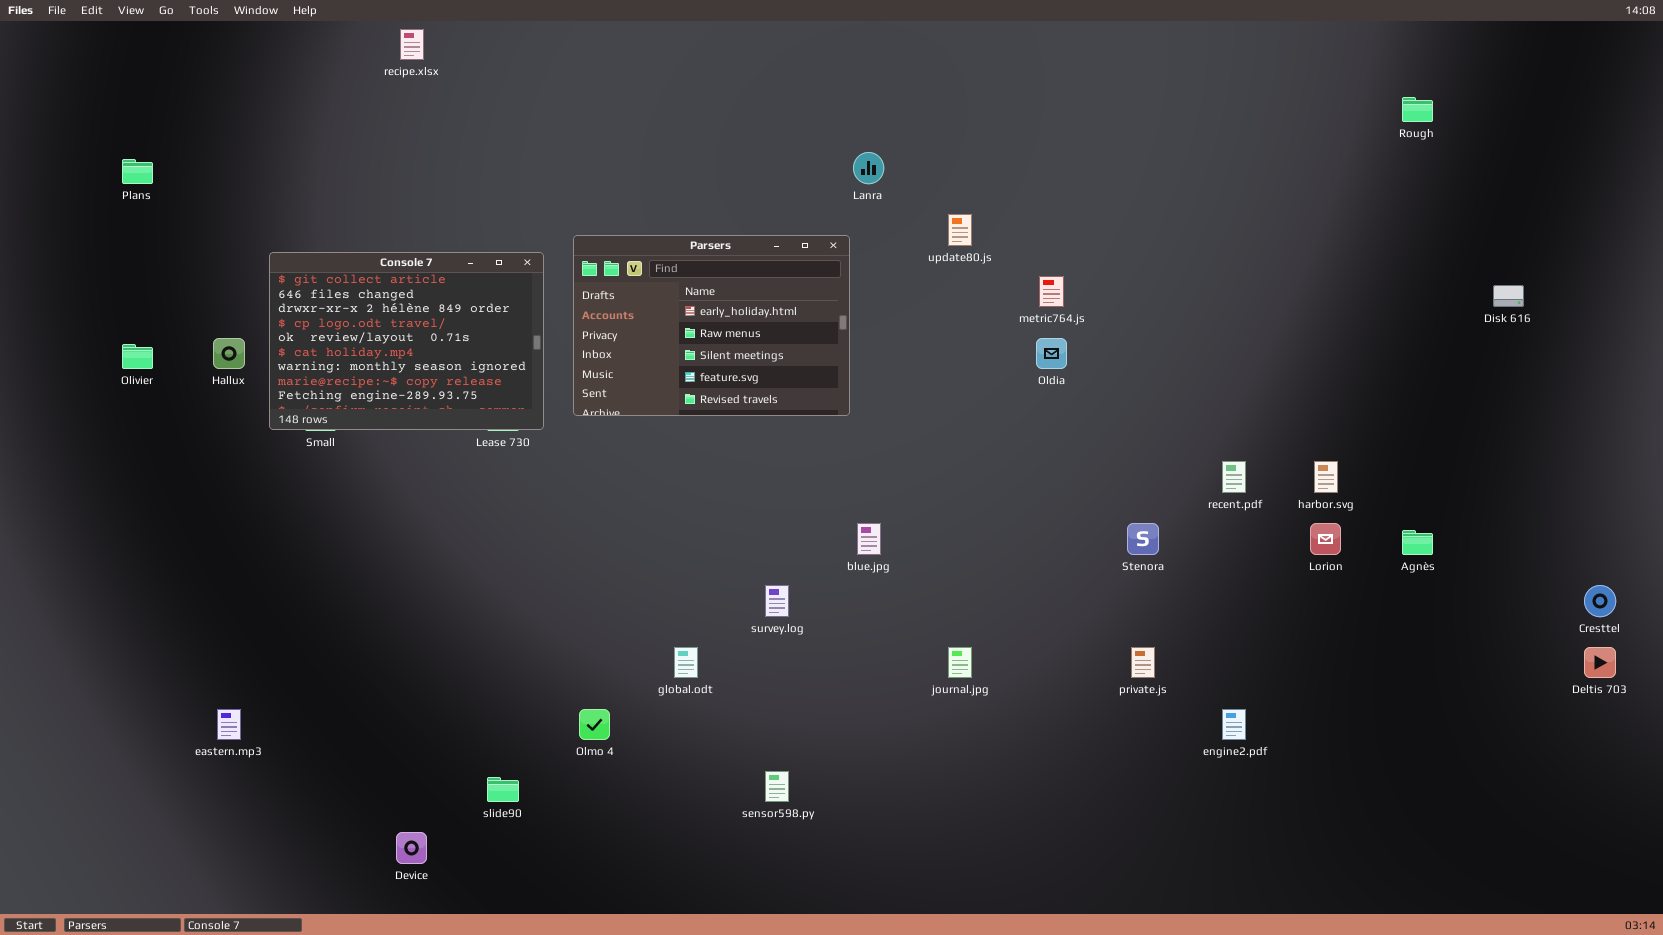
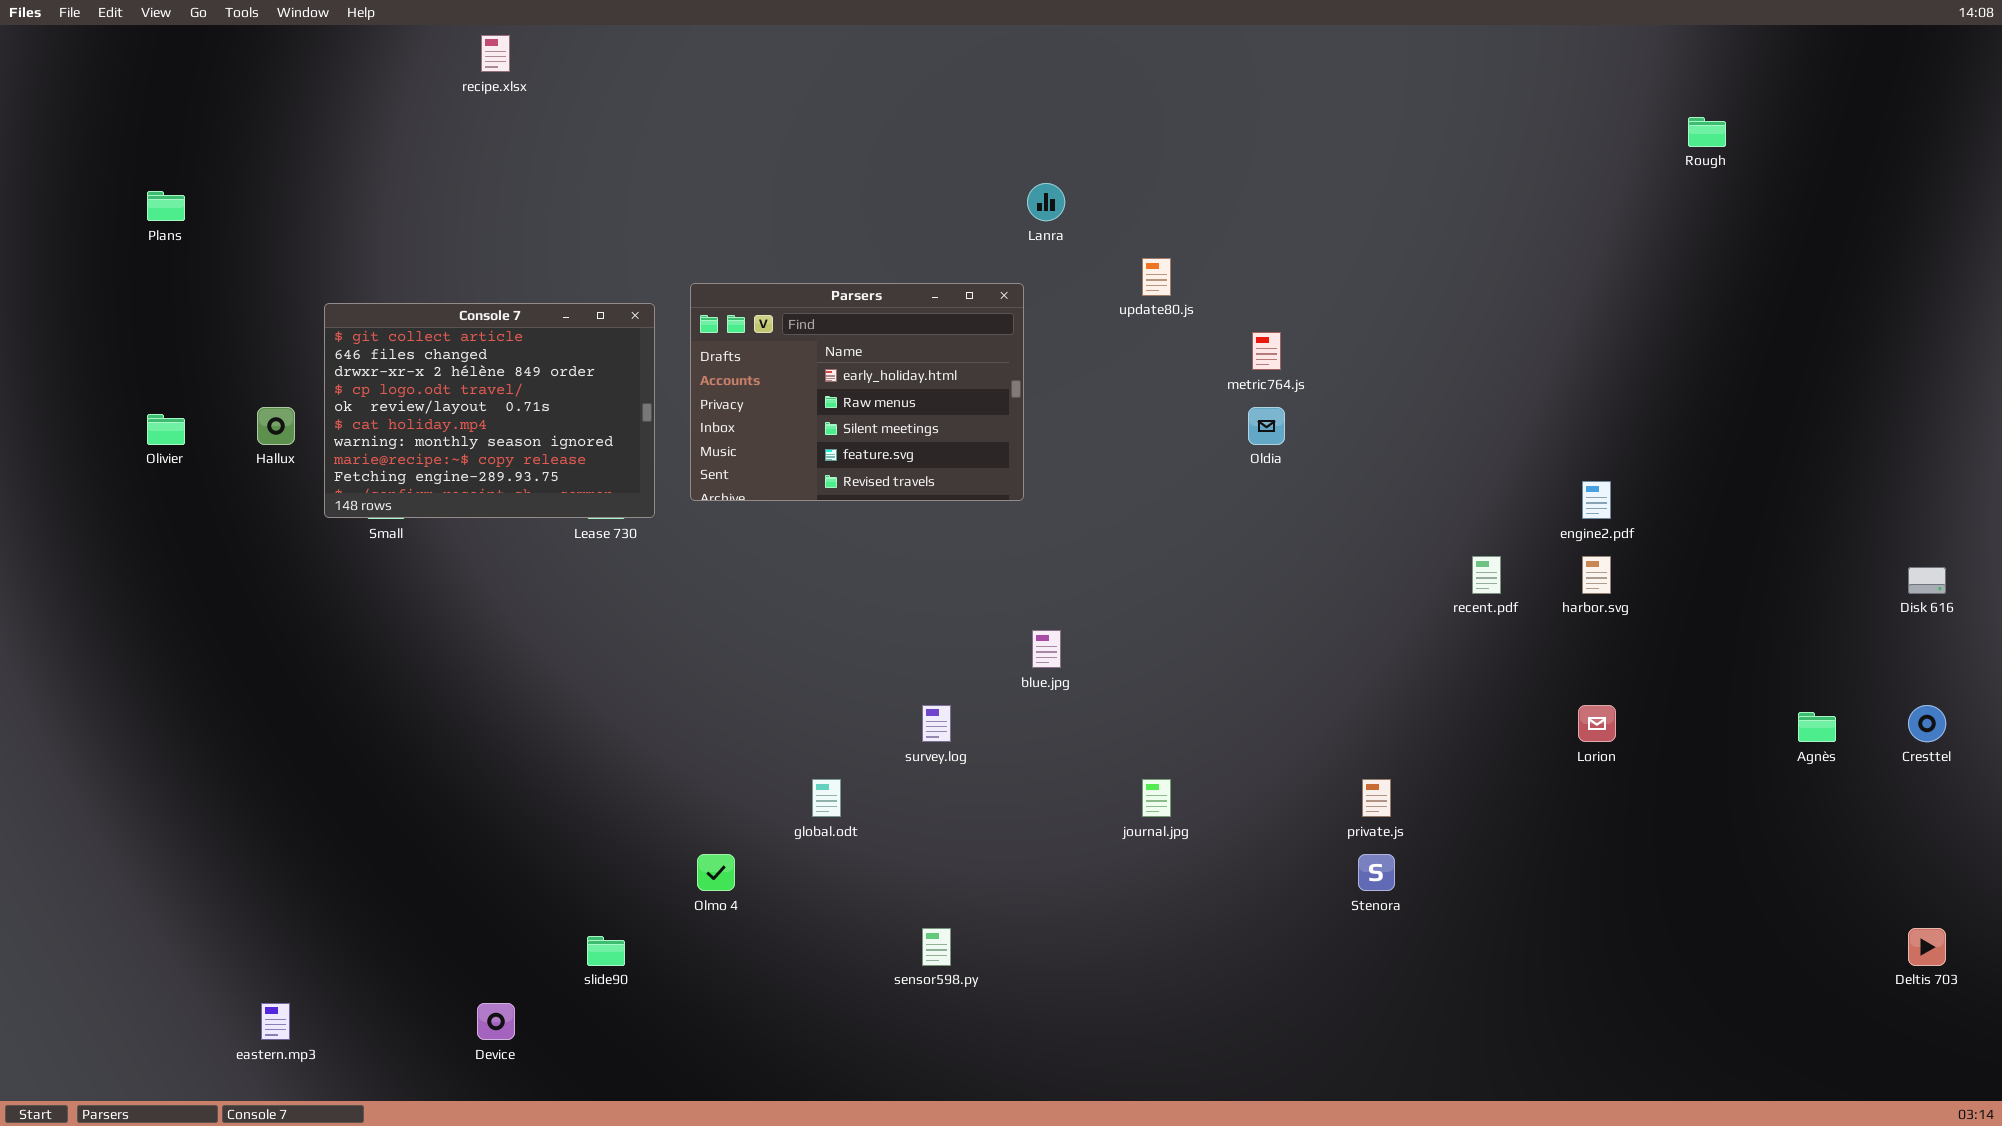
Disk 616: [1493,285,1524,307] -> [1908,567,1946,594], moved
Stenora: [1127,523,1159,555] -> [1358,854,1395,891], moved
Lorion: [1310,523,1341,555] -> [1578,705,1616,742], moved
Agnès: [1402,530,1433,555] -> [1798,712,1836,742], moved
Deltis 703: [1584,647,1616,678] -> [1908,928,1946,966], moved
eastern.mp3: [217,709,241,740] -> [261,1003,290,1040], moved
engine2.pdf: [1222,709,1246,740] -> [1582,481,1611,519], moved

